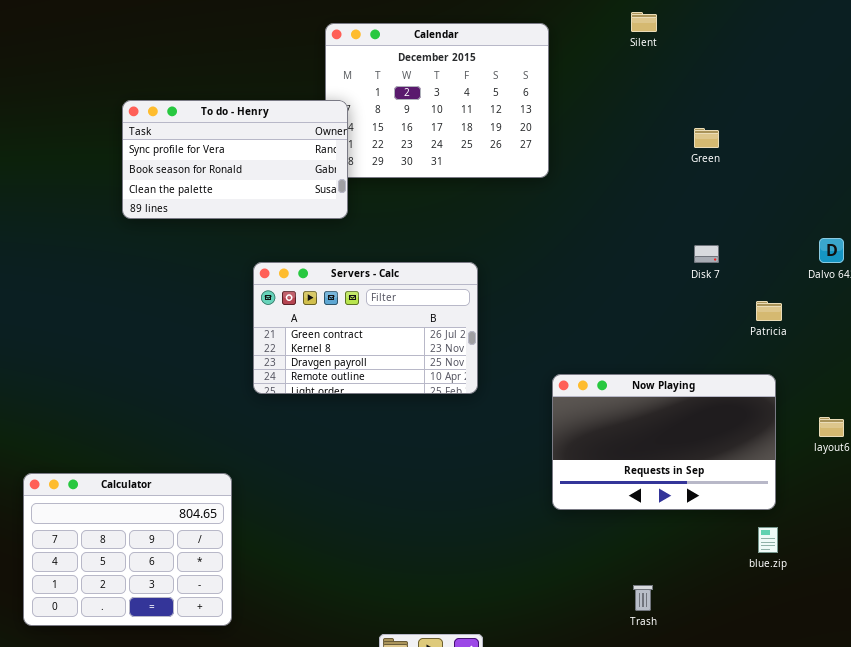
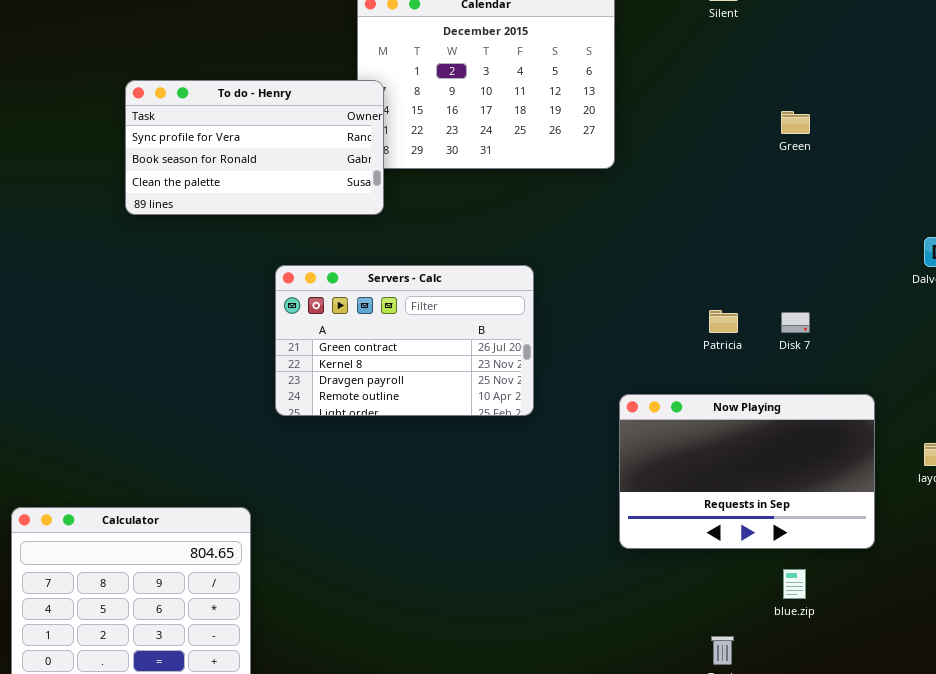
Disk 7: [694,245,719,263] -> [781,312,810,333], moved
Patricia: [756,301,782,321] -> [709,310,738,333], moved
blue.zip: [758,527,778,553] -> [783,569,806,599], moved

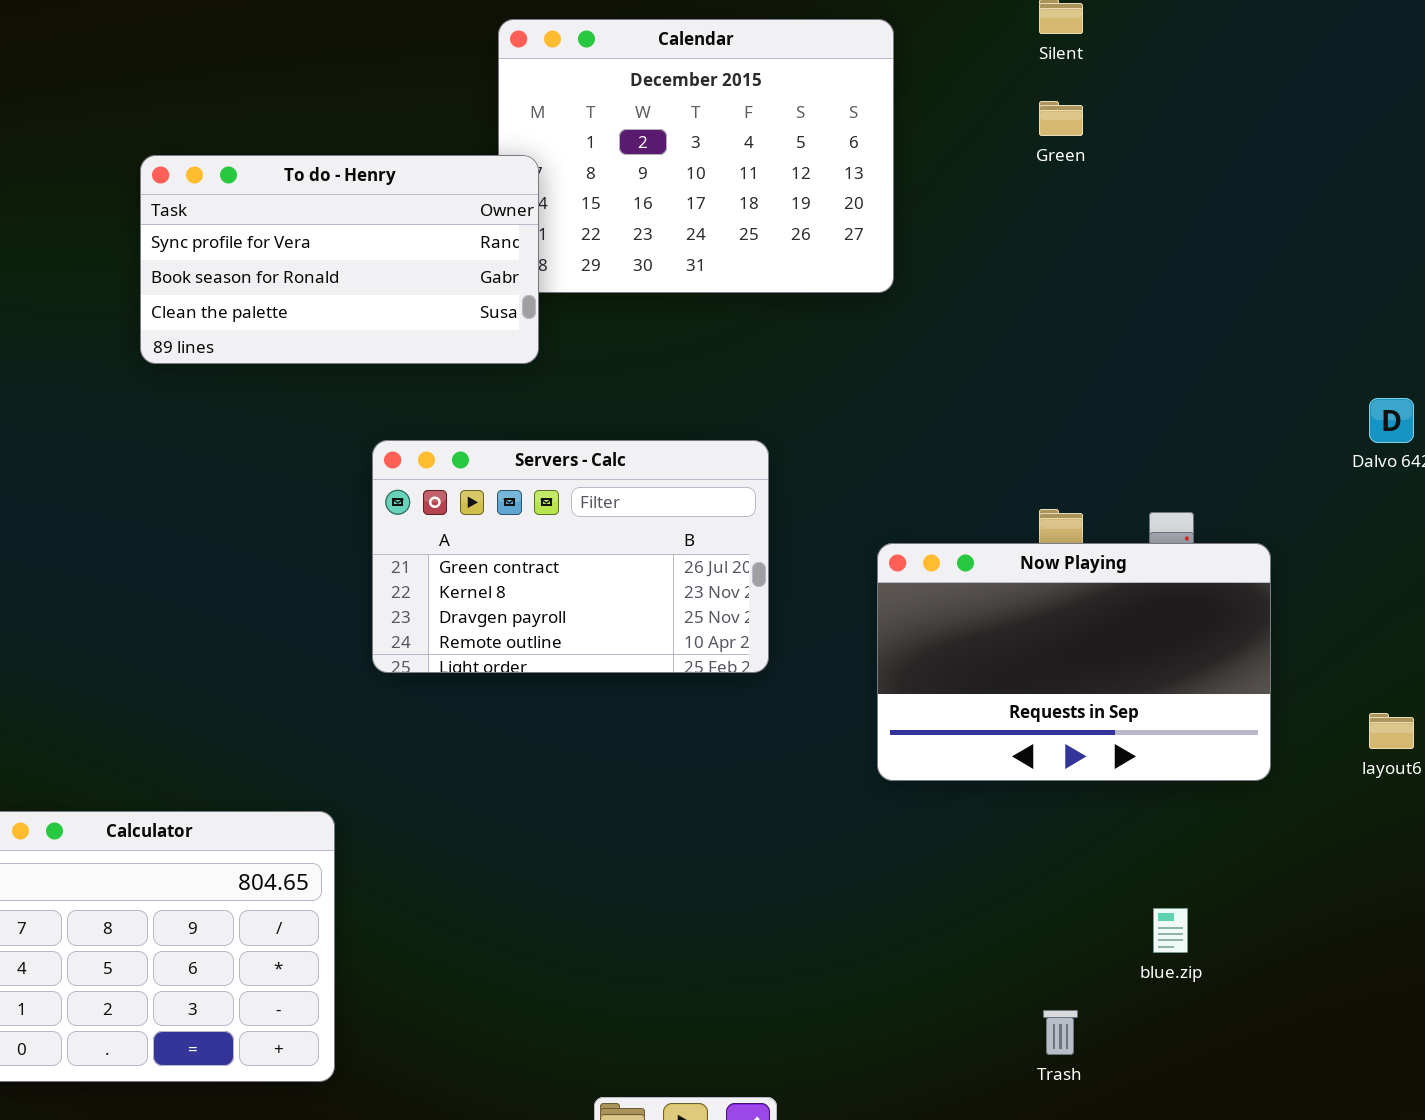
Green: [781,111,810,134] -> [1039,101,1083,136], moved
Now Playing: [619,394,875,549] -> [877,543,1271,781], moved

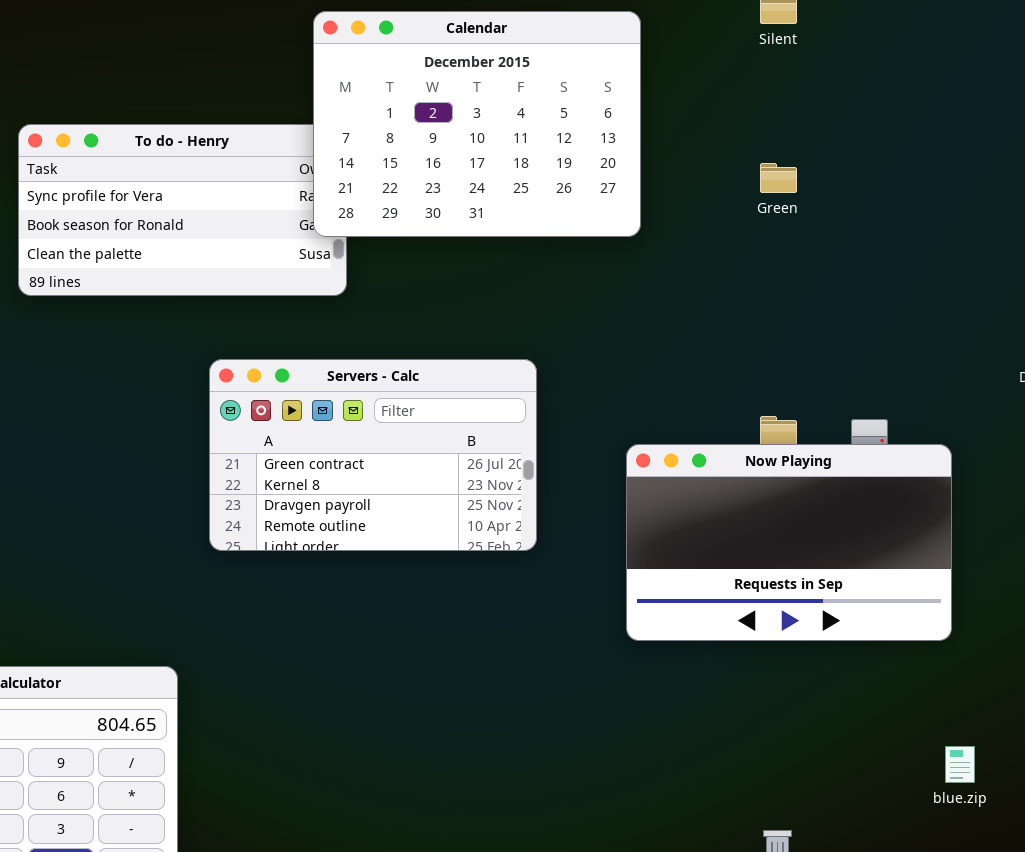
Calendar: [498,19,894,293] -> [313,11,641,237], raised
Green: [1039,101,1083,136] -> [760,163,797,193], moved
blue.zip: [1153,908,1188,953] -> [945,746,975,783], moved

